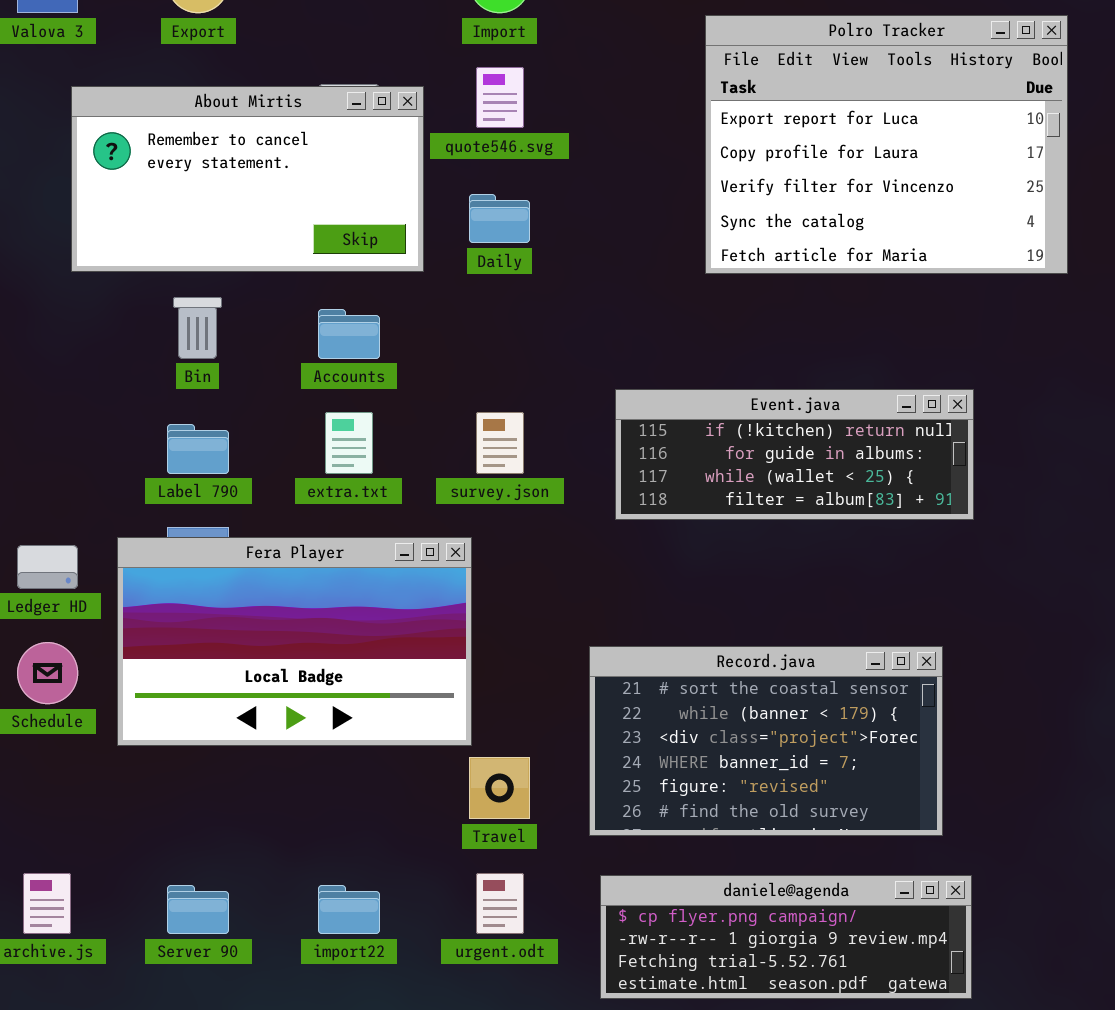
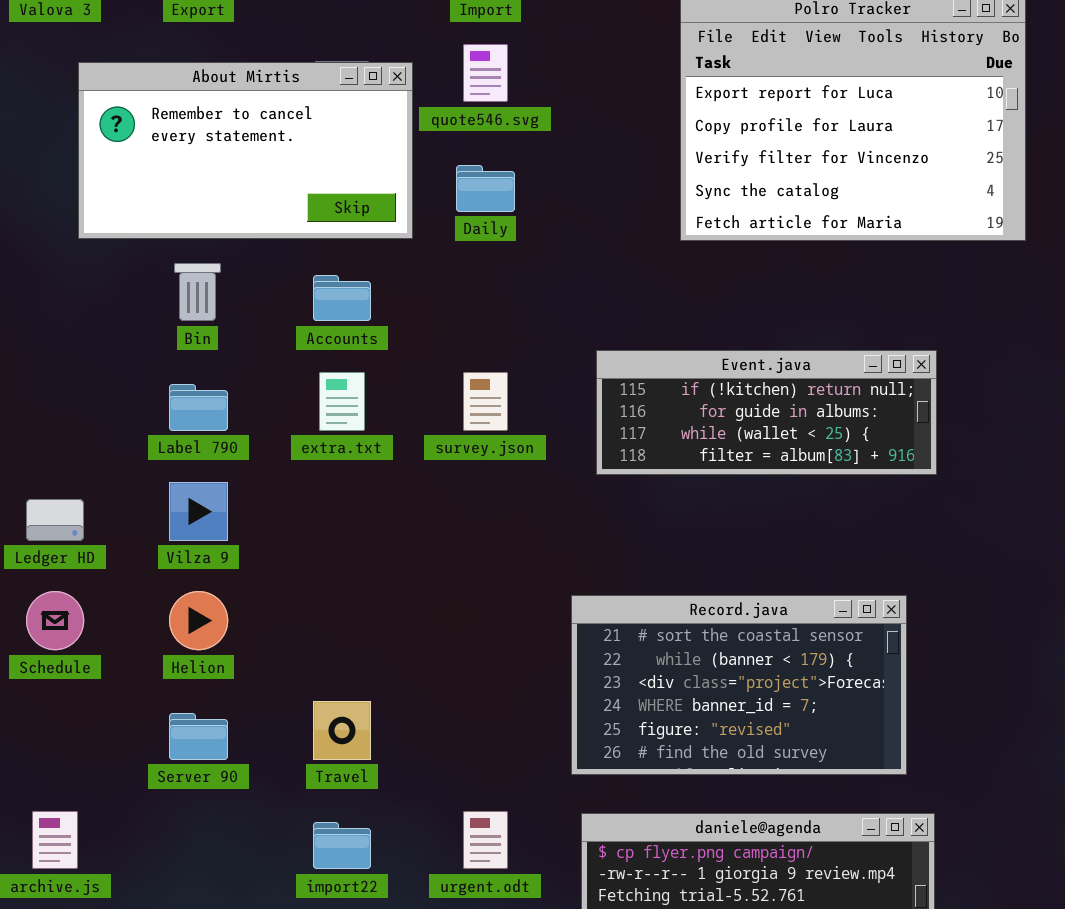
Fera Player: [117,537,472,746] -> none, closed
Travel: [469,757,530,819] -> [313,701,371,760], moved
Server 90: [167,885,229,934] -> [169,713,228,760], moved

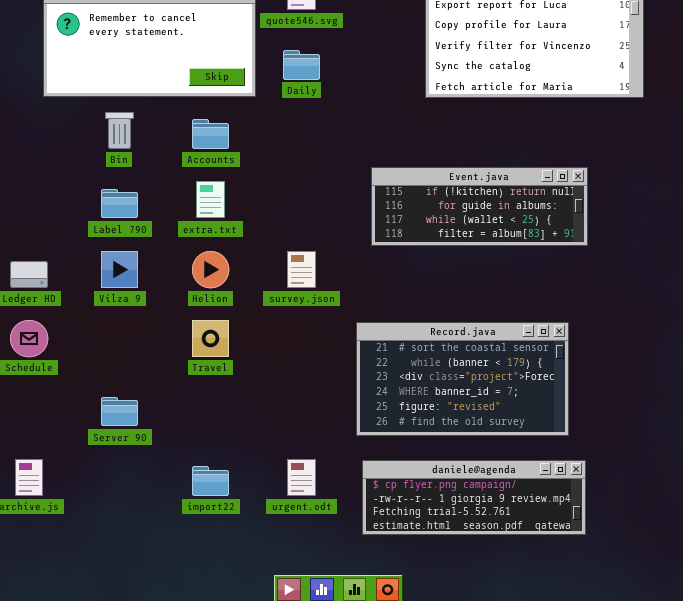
survey.json: [463,372,508,431] -> [287,251,316,288], moved
Helion: [169,591,228,650] -> [192,251,229,288], moved
Travel: [313,701,371,760] -> [192,320,229,357], moved

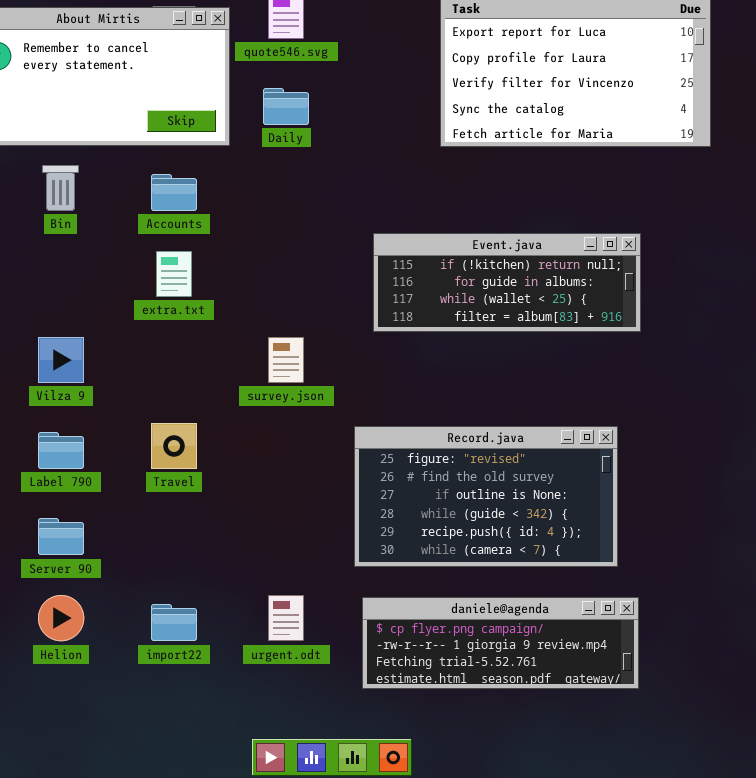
Label 790: [101,189,138,218] -> [38,432,84,469], moved
Helion: [192,251,229,288] -> [38,595,84,641], moved
Record.java: [356,322,569,436] -> [354,426,618,567], scrolled down 4 rows

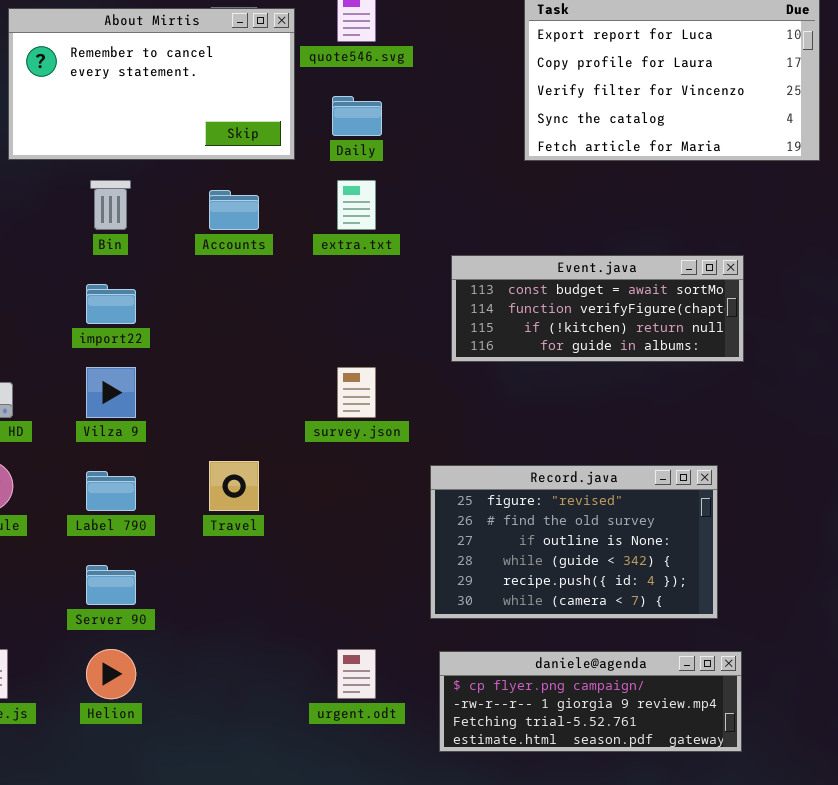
Event.java: [373,233,641,332] -> [451,255,744,362], scrolled up 2 rows
extra.txt: [156,251,192,297] -> [337,180,376,230], moved
import22: [151,604,197,641] -> [86,284,136,324], moved

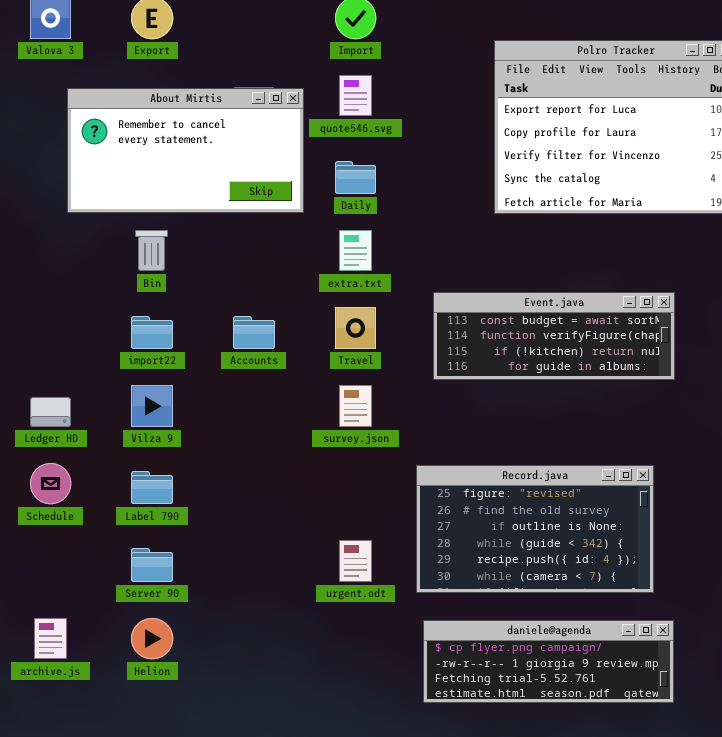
Accounts: [209,190,259,230] -> [233,316,275,349], moved
Travel: [209,461,259,511] -> [335,307,376,349], moved
urgent.odt: [337,649,376,699] -> [339,540,372,582], moved

